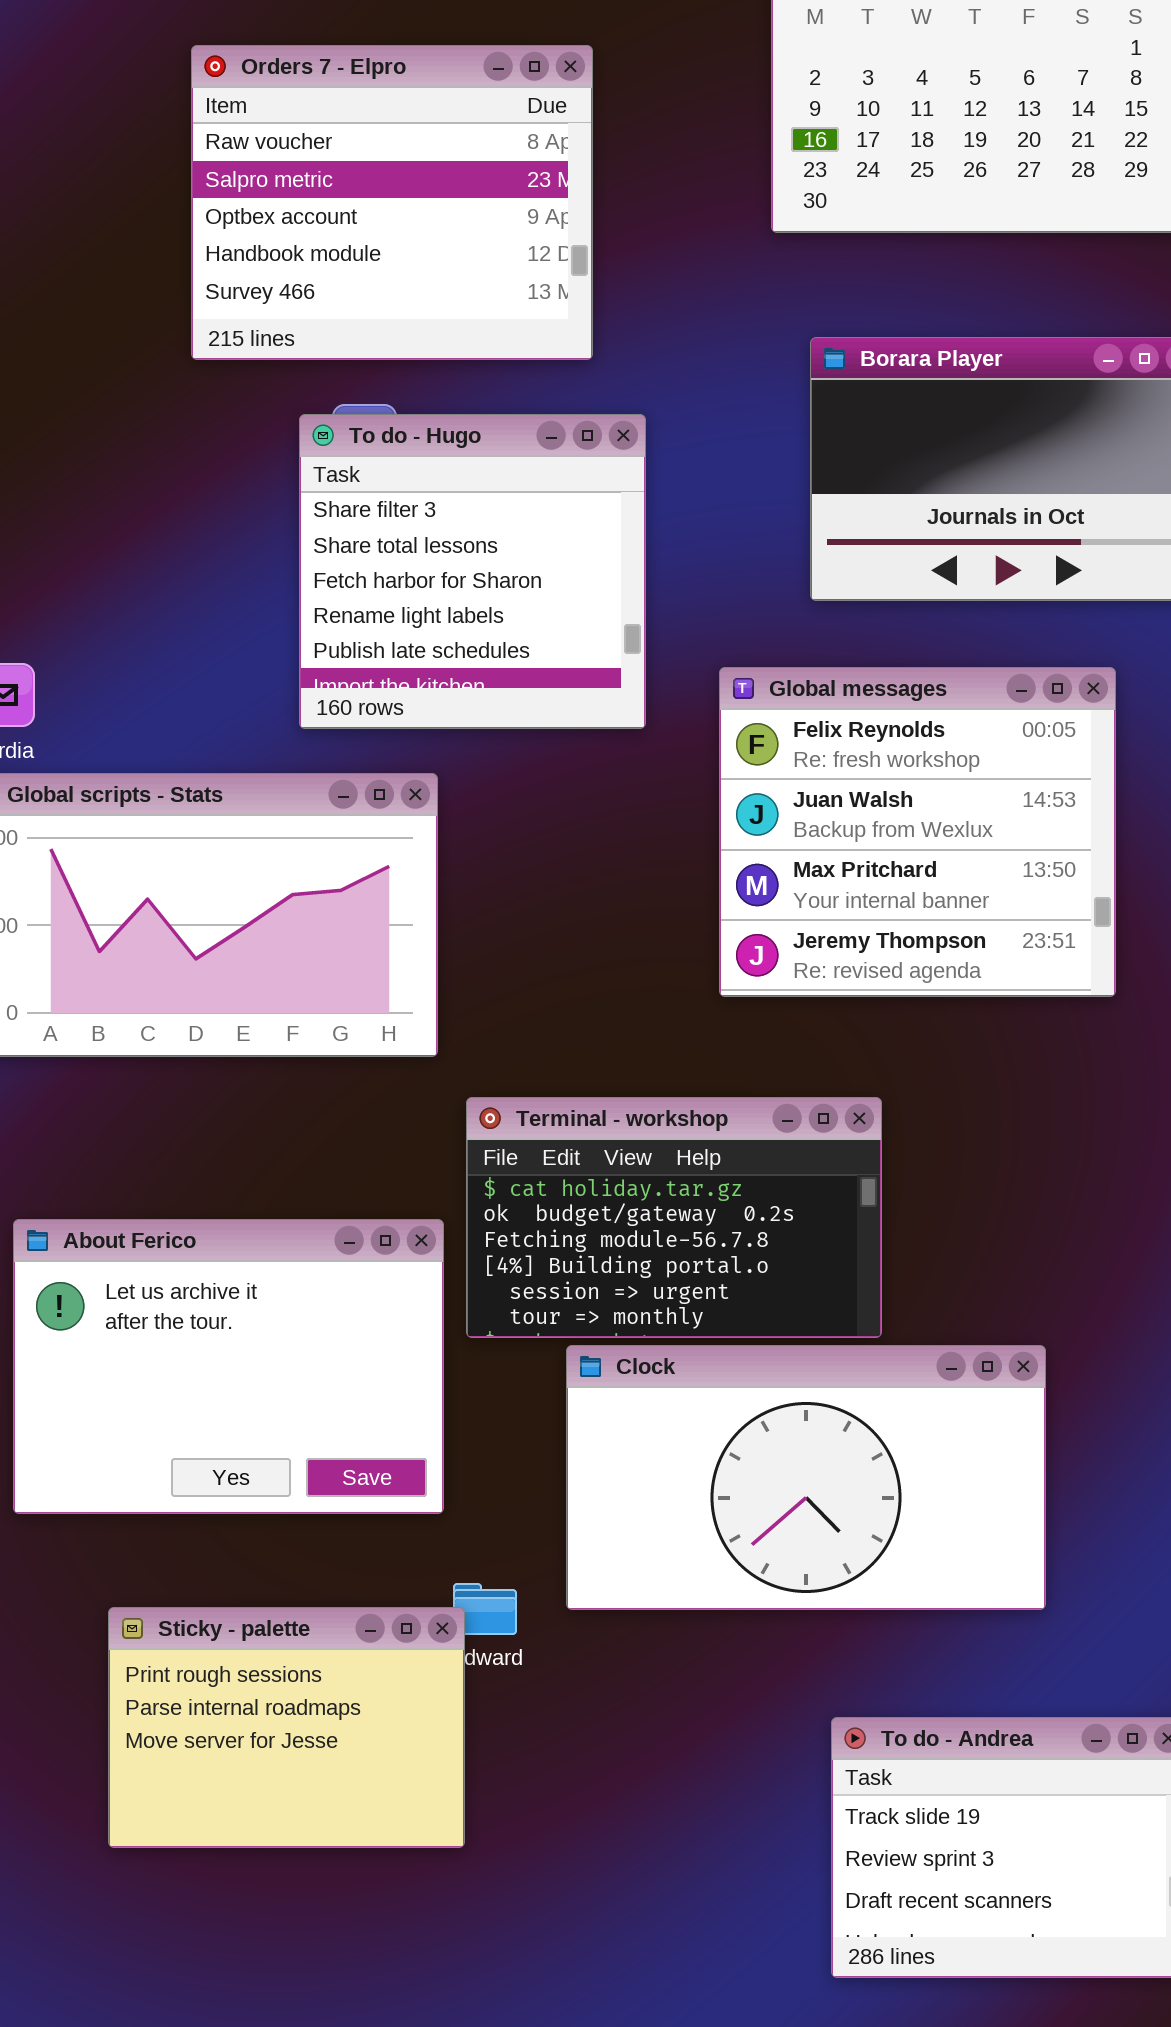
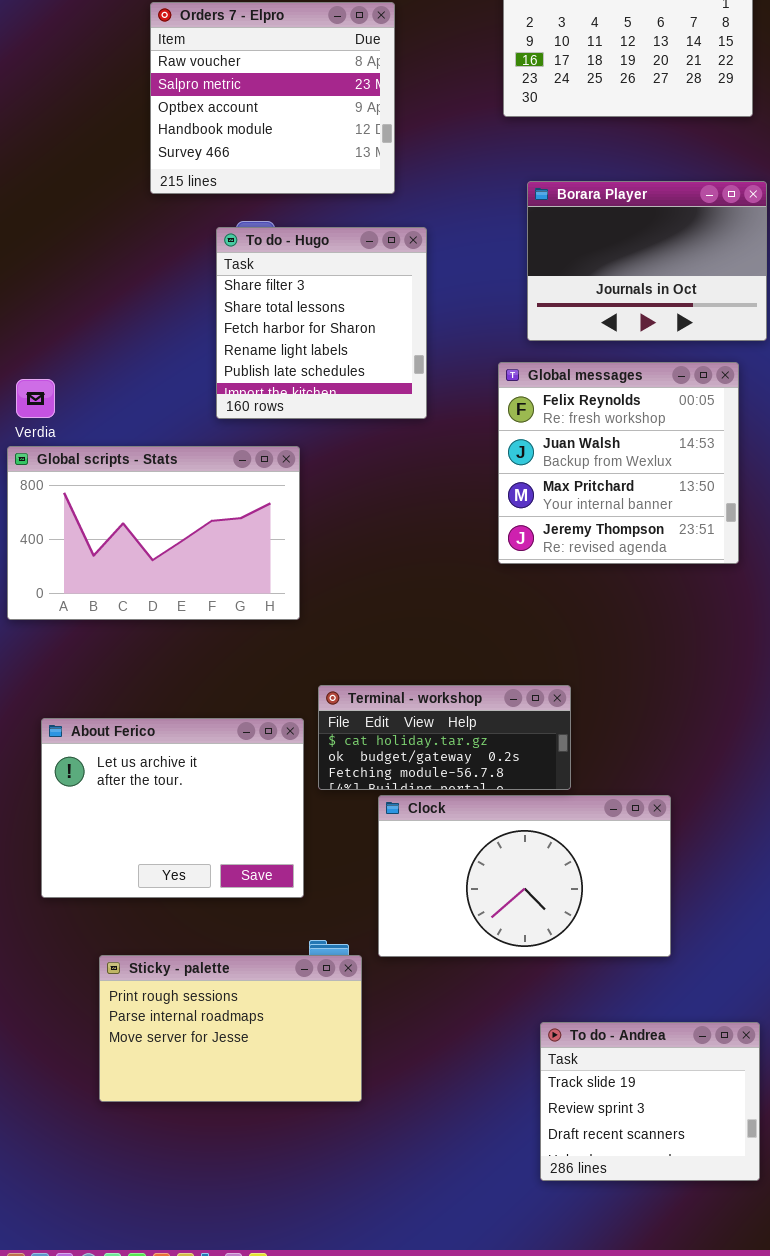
Global messages: [719,667,1116,997] -> [498,362,739,564], moved
Terminal - workshop: [466,1097,882,1338] -> [318,685,571,790], resized
Sticky - palette: [108,1607,465,1848] -> [99,955,362,1102], resized

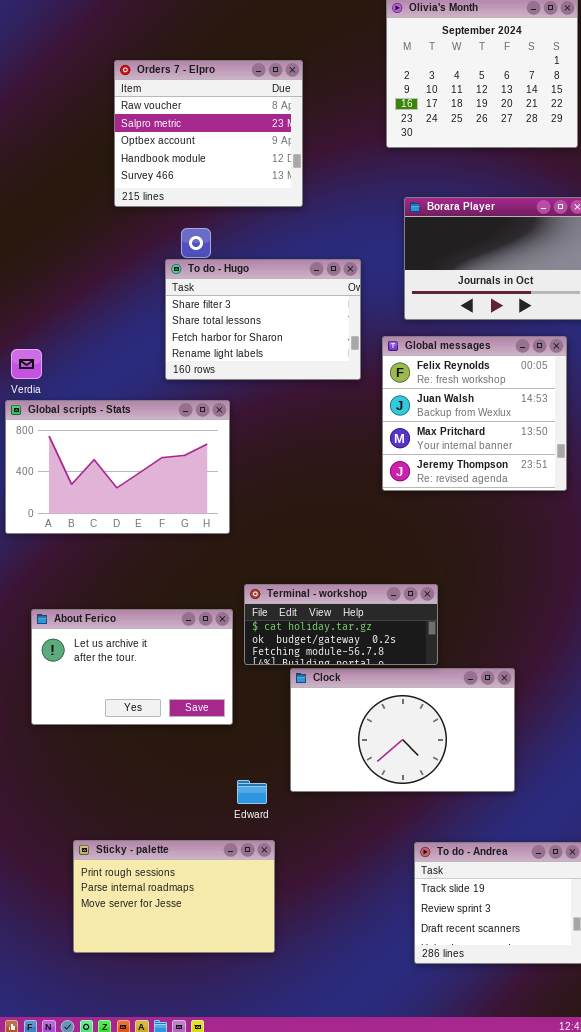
To do - Hugo: [216,227,427,419] -> [165,259,361,380], resized
About Ferico: [41,718,304,898] -> [31,609,233,725], resized
Sticky - palette: [99,955,362,1102] -> [73,840,275,953], moved

